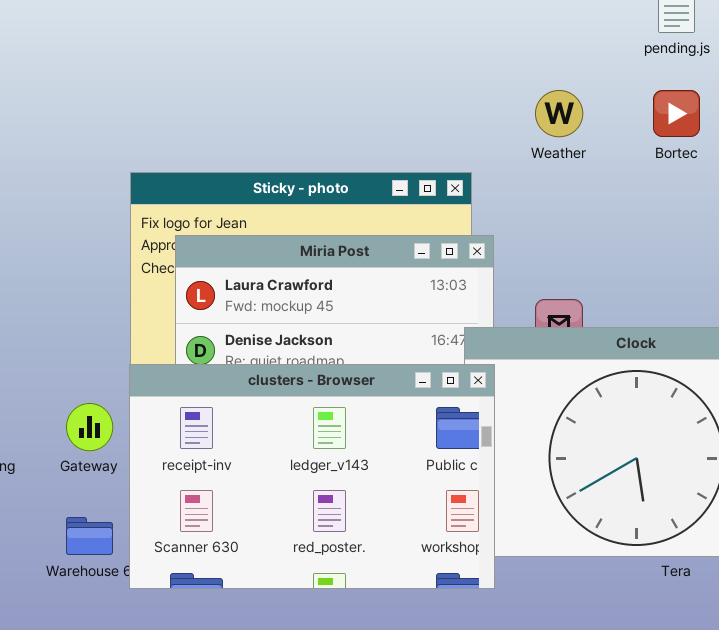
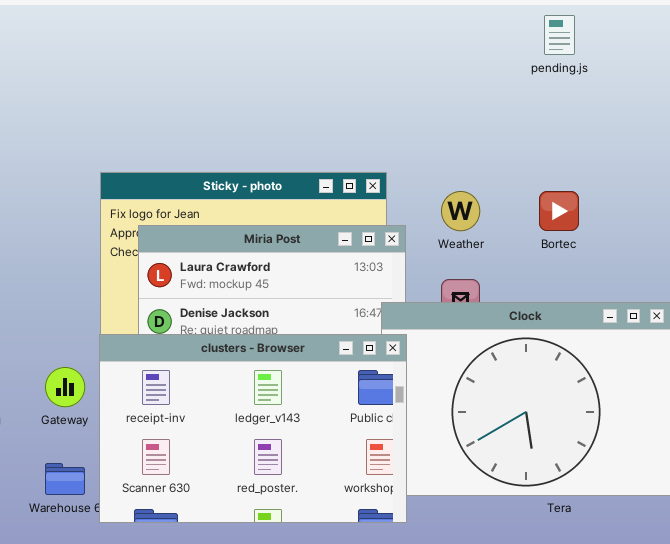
Weather: [535,90,583,137] -> [441,191,480,231], moved
Bortec: [653,90,700,137] -> [539,191,579,231], moved

